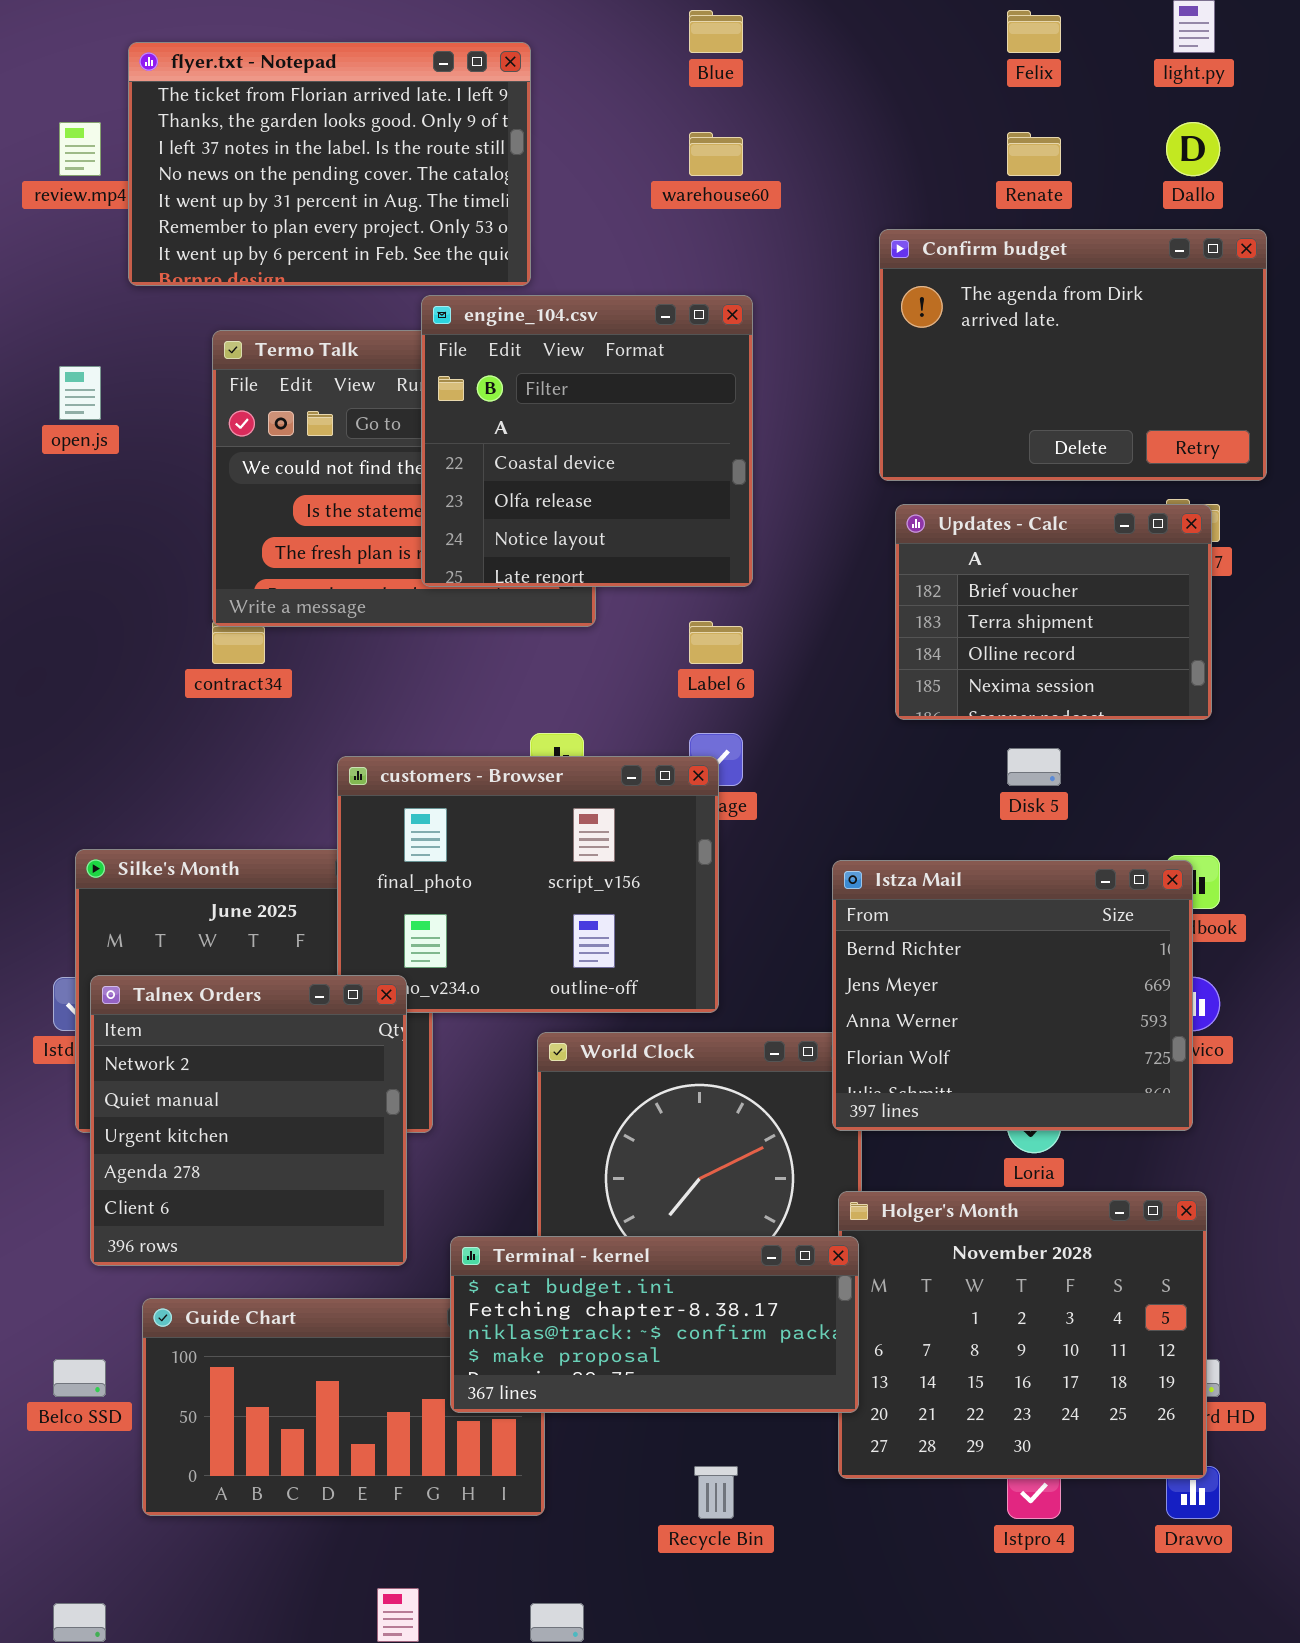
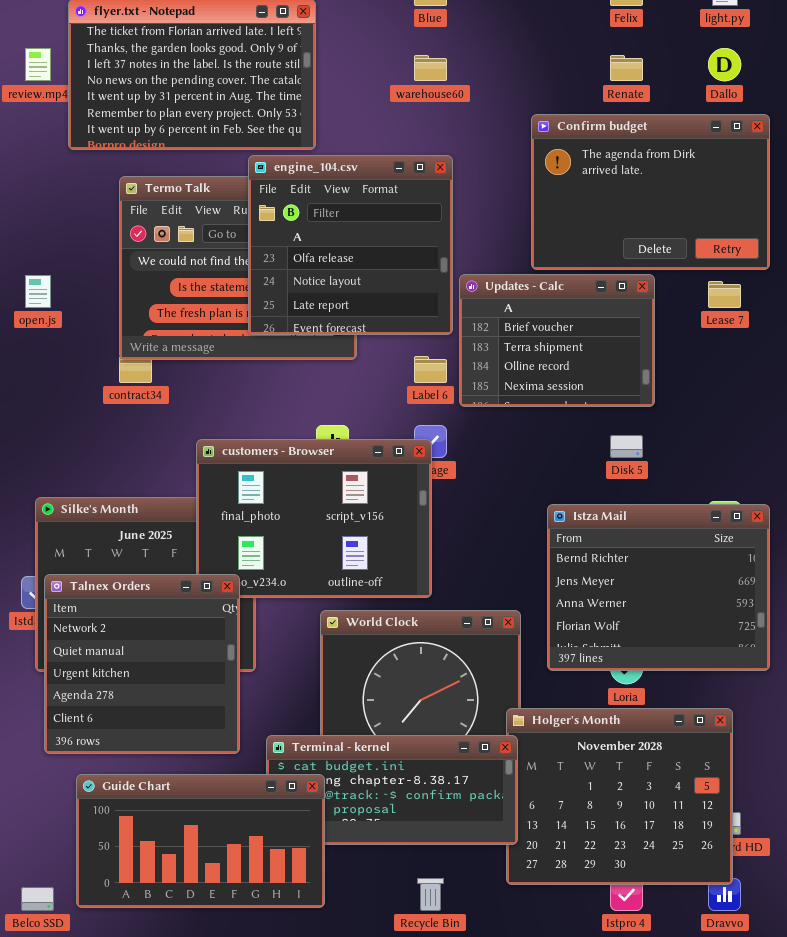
engine_104.csv: [421,295,753,587] -> [248,155,453,335], scrolled down 1 row
open.js: [59,366,101,420] -> [25,275,51,308], moved
Updates - Calc: [895,504,1212,720] -> [459,274,655,407], moved
Istza Mail: [832,860,1193,1131] -> [547,504,770,671], moved
Guide Chart: [142,1298,545,1516] -> [76,774,325,908], raised
Belco SSD: [53,1359,106,1397] -> [21,887,54,911], moved

